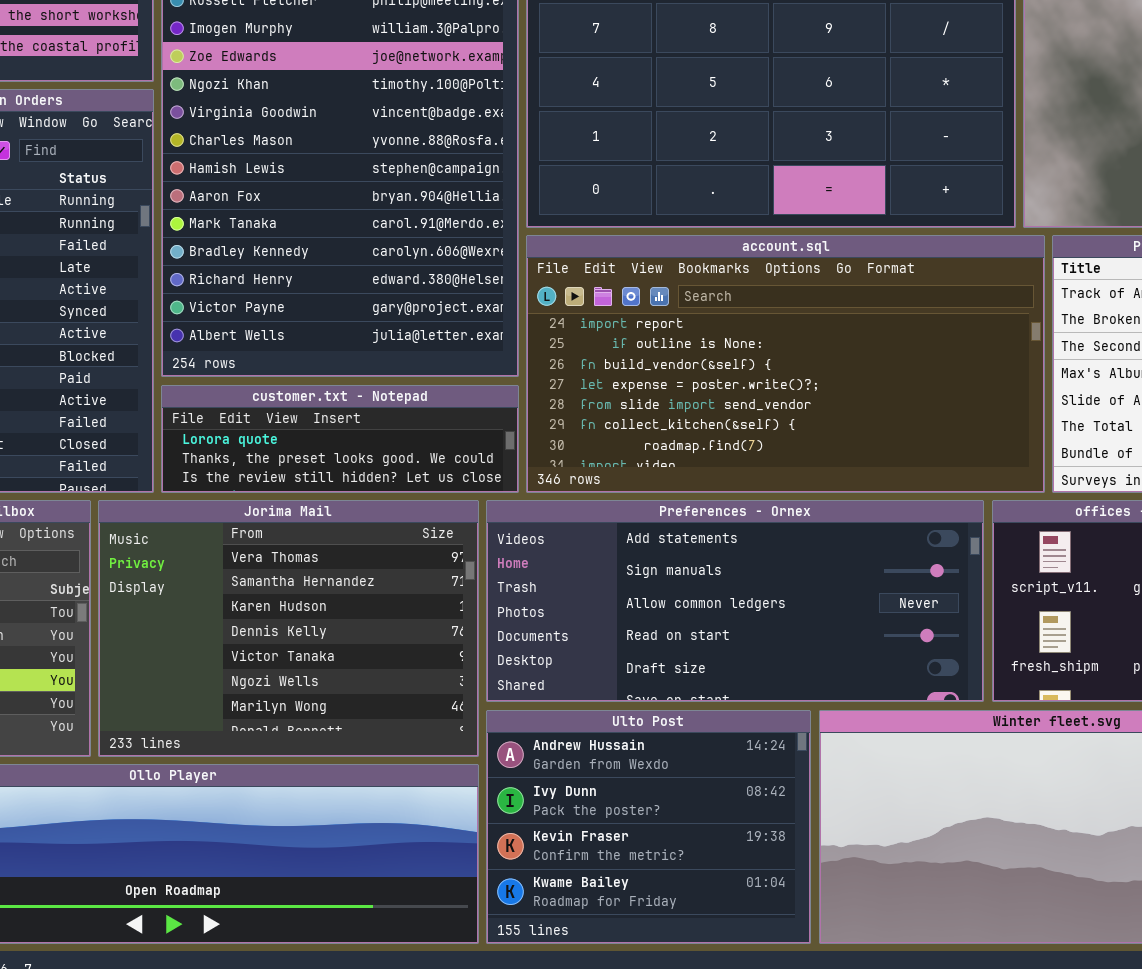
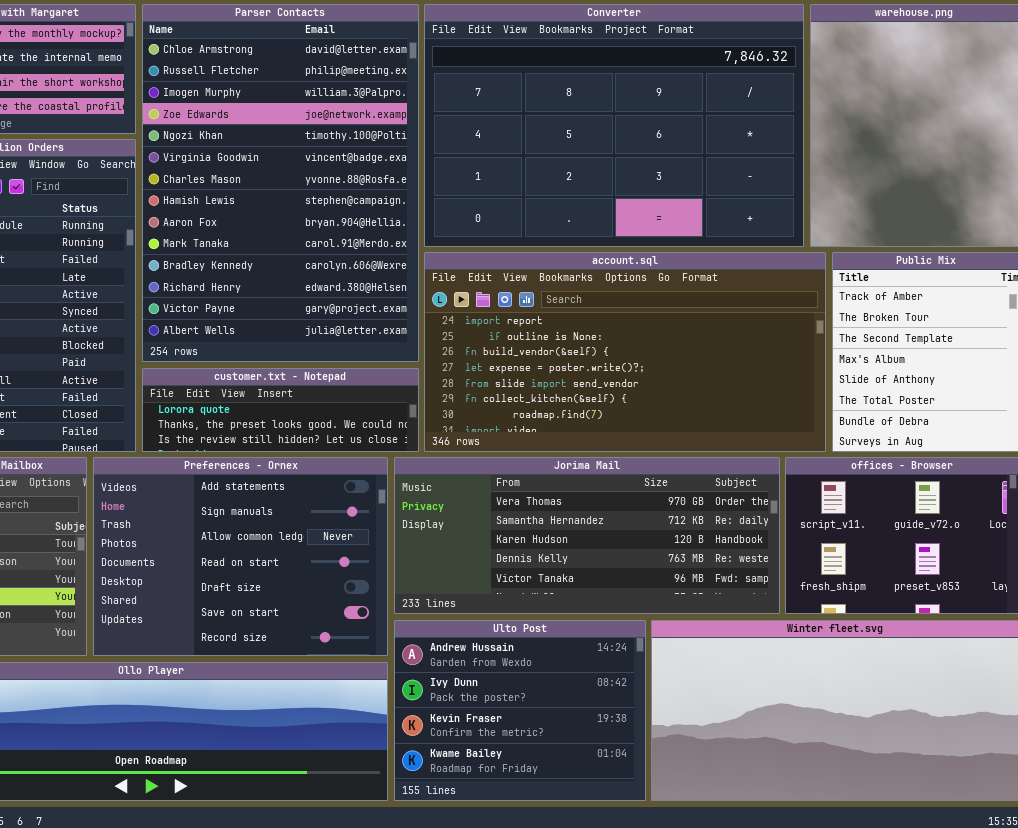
Jorima Mail: [98,500,479,757] -> [394,457,780,614], moved, resized
Preferences - Ornex: [486,500,984,702] -> [93,457,388,656], moved, resized

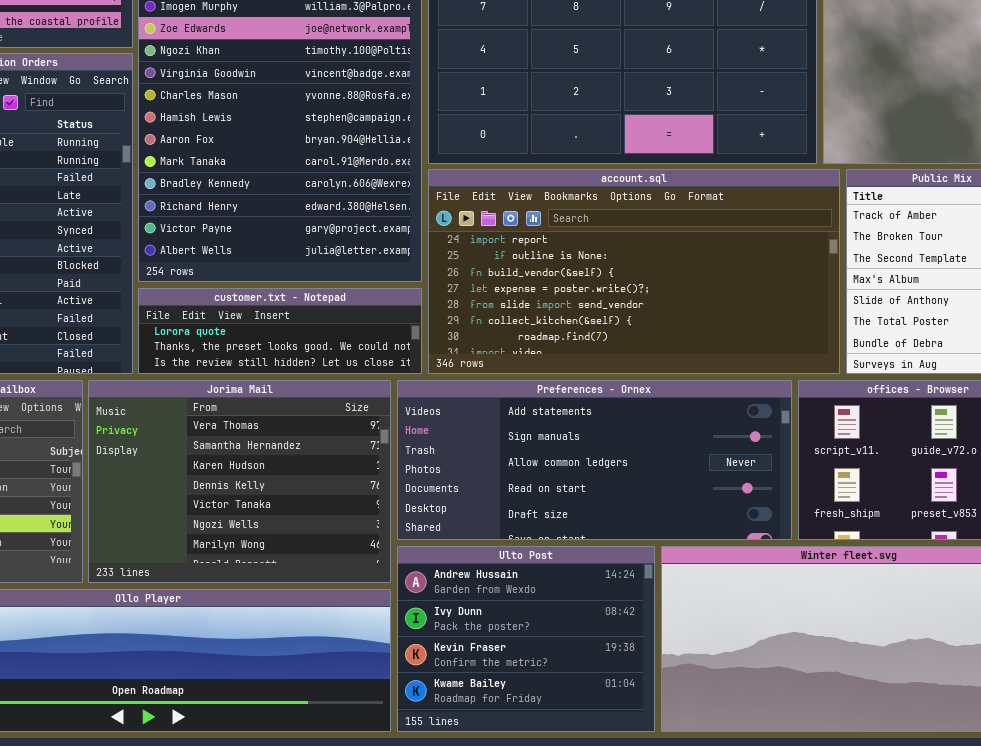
Preferences - Ornex: [93,457,388,656] -> [397,380,792,540], moved, resized
Jorima Mail: [394,457,780,614] -> [88,380,391,583], moved, resized

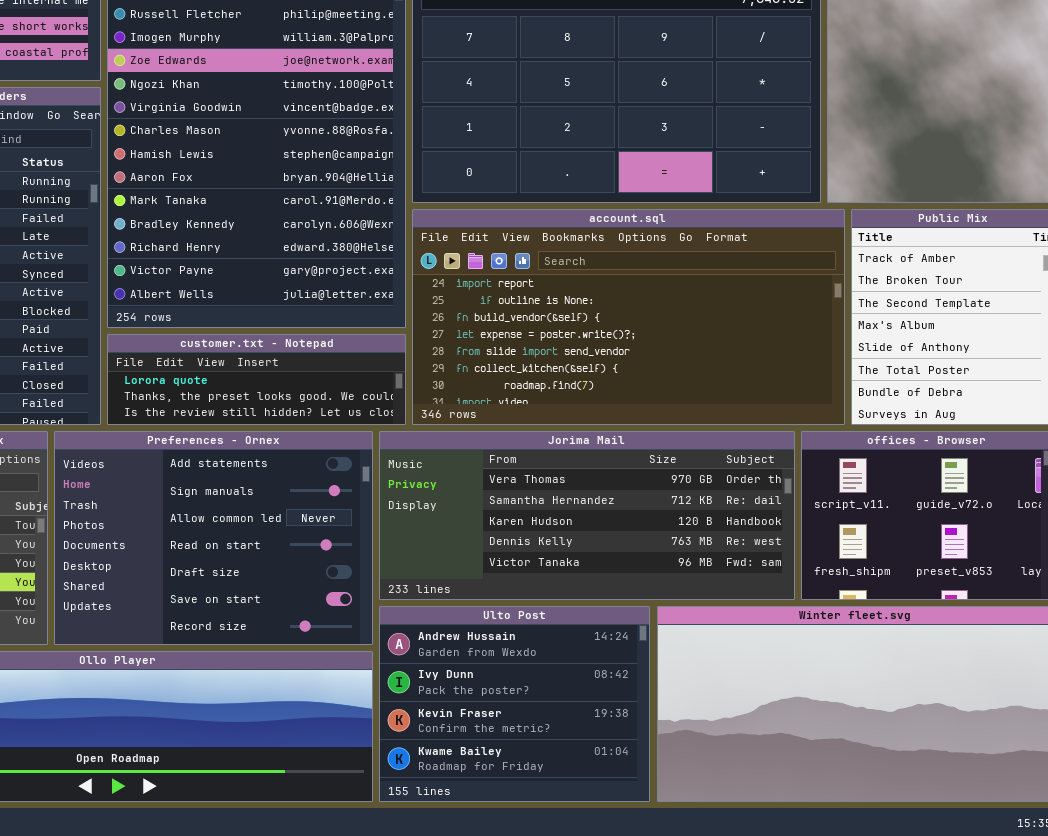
Jorima Mail: [88,380,391,583] -> [379,431,795,600], moved, resized
Preferences - Ornex: [397,380,792,540] -> [54,431,373,645], moved, resized

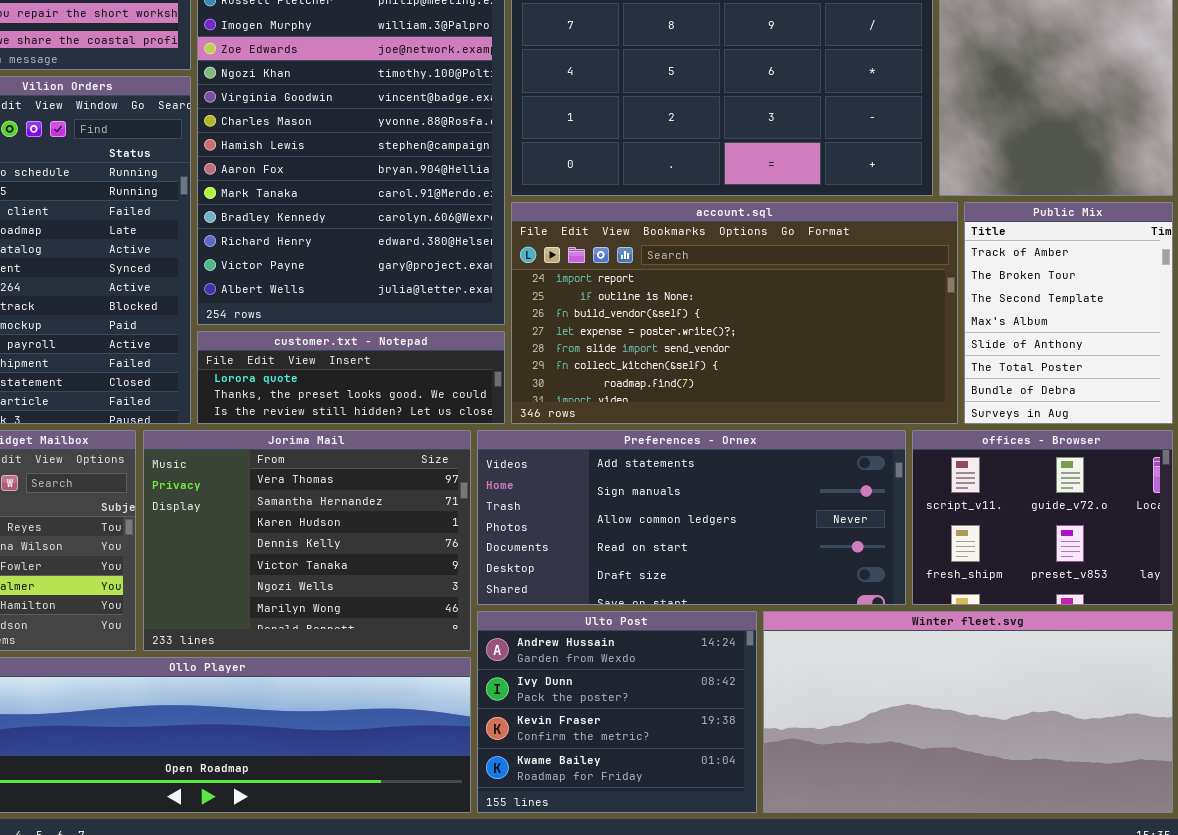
Preferences - Ornex: [54,431,373,645] -> [477,430,906,605], moved, resized
Jorima Mail: [379,431,795,600] -> [143,430,471,651], moved, resized

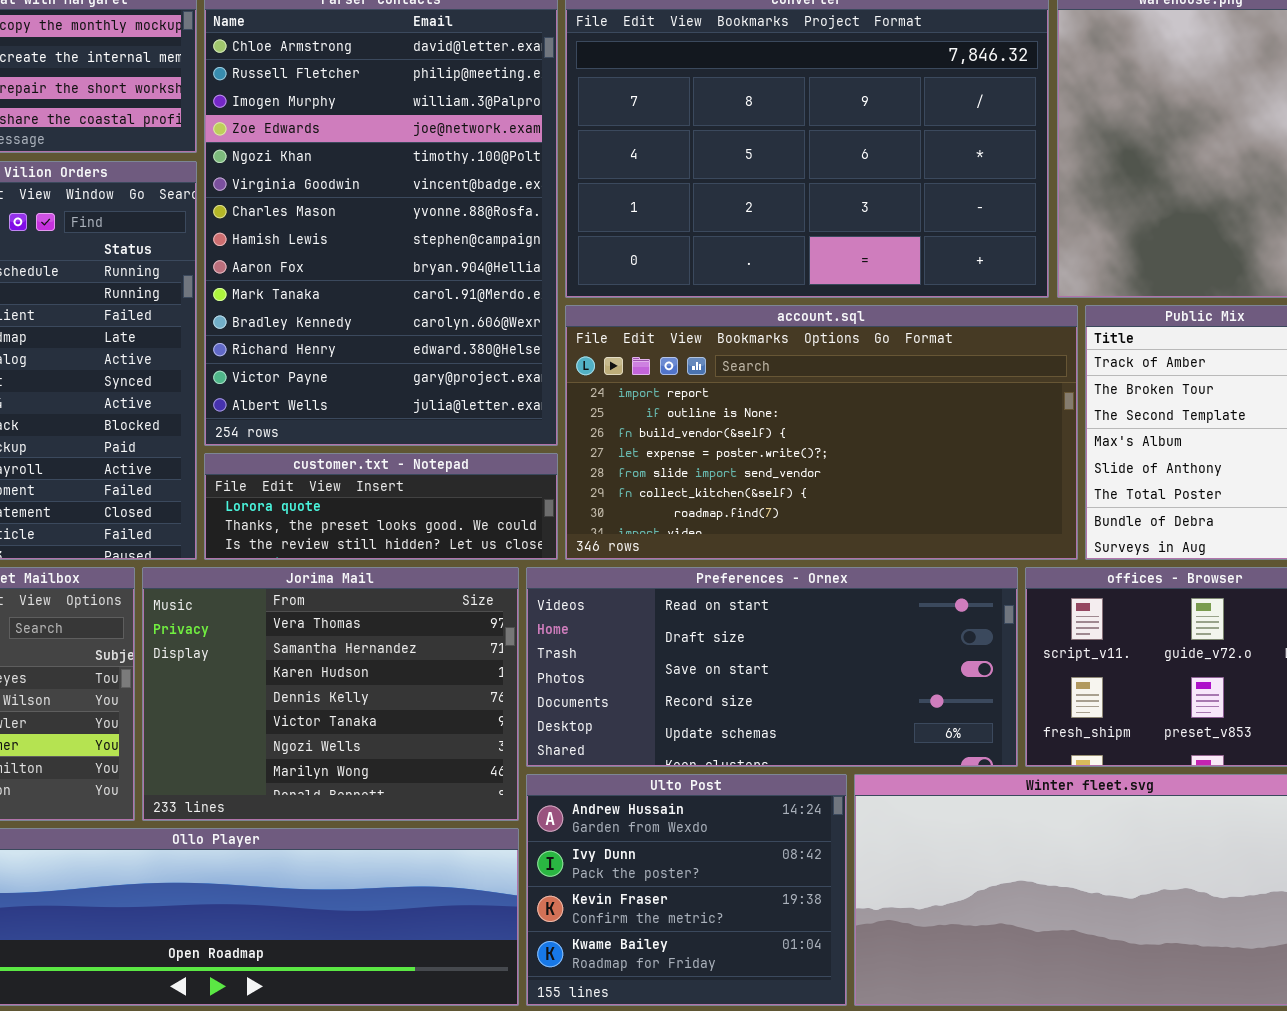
Preferences - Ornex: [477,430,906,605] -> [526,567,1018,767], scrolled down 3 rows

